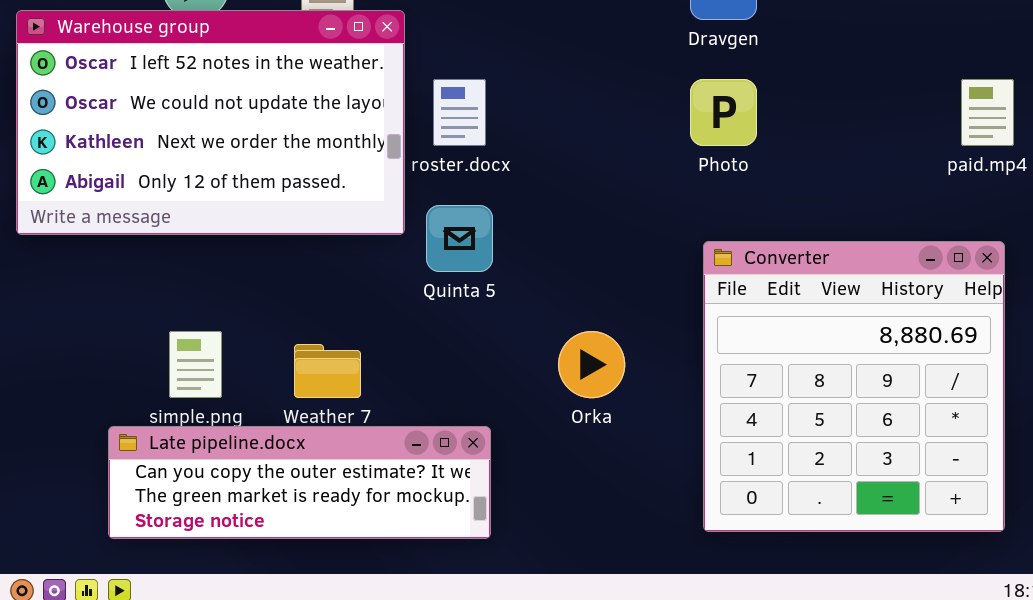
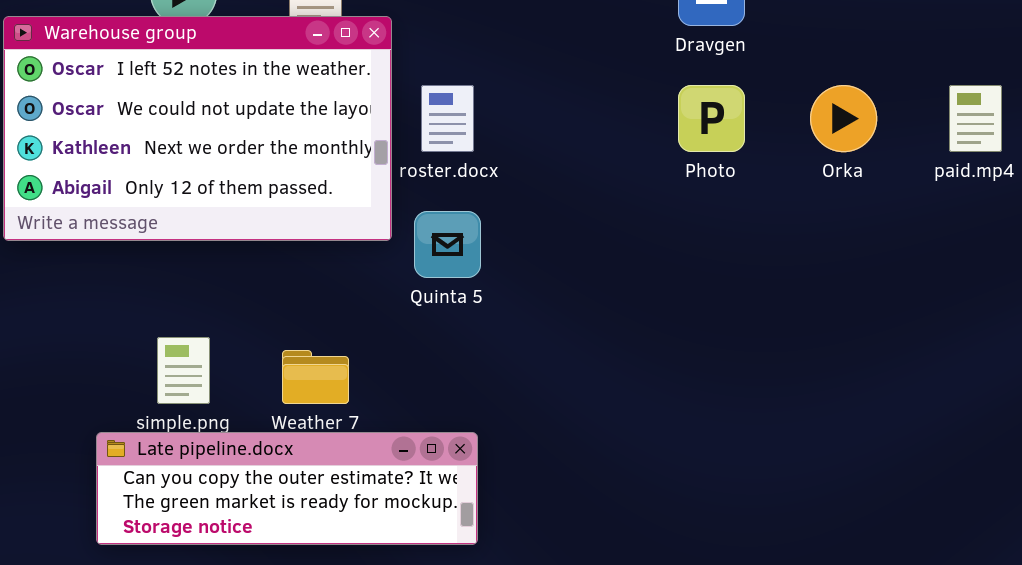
Converter: [703,241,1005,532] -> none, closed
Orka: [558,331,625,398] -> [810,85,877,152], moved

